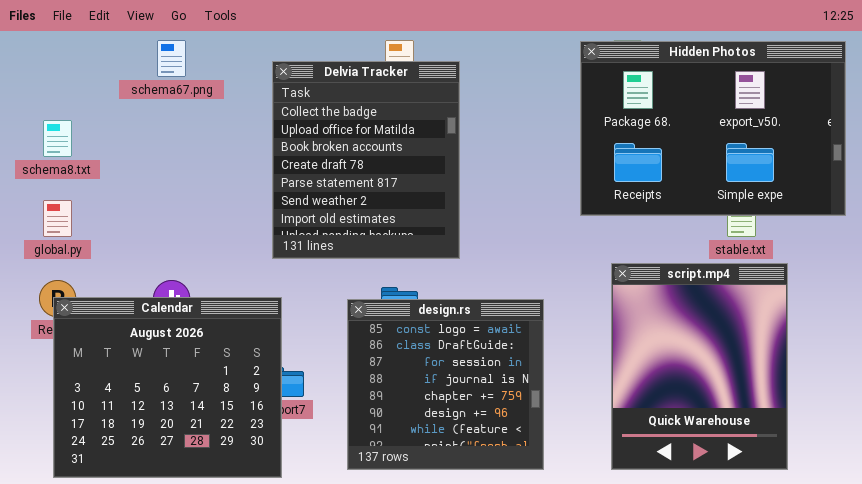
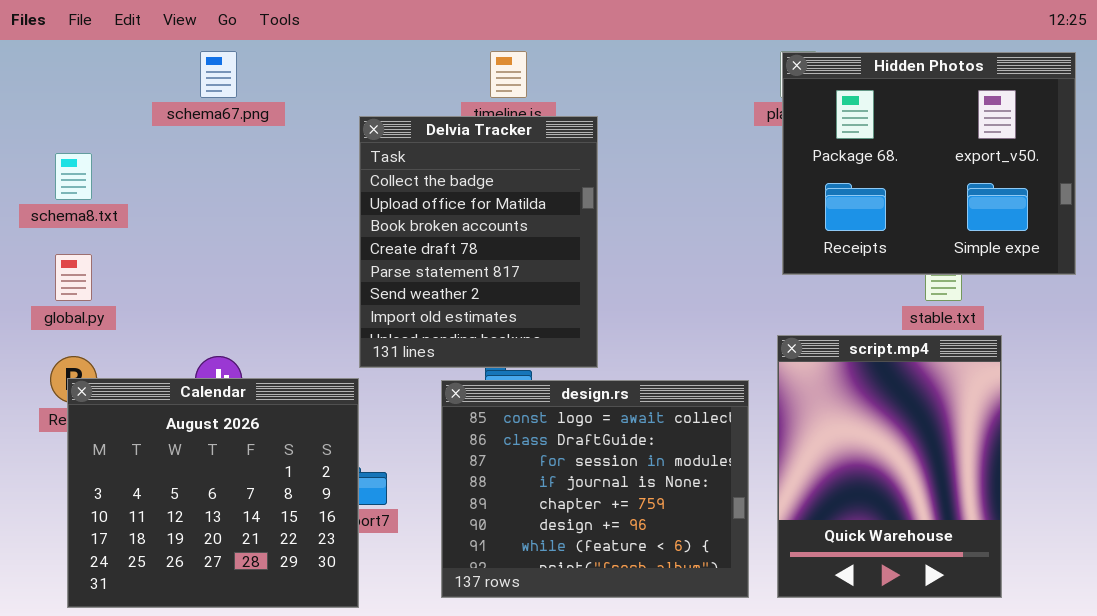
Hidden Photos: [580,41,846,216] -> [782,52,1076,275], resized
Delvia Tracker: [272,61,460,259] -> [359,116,598,368], moved
design.rs: [347,299,544,470] -> [441,380,749,598], resized

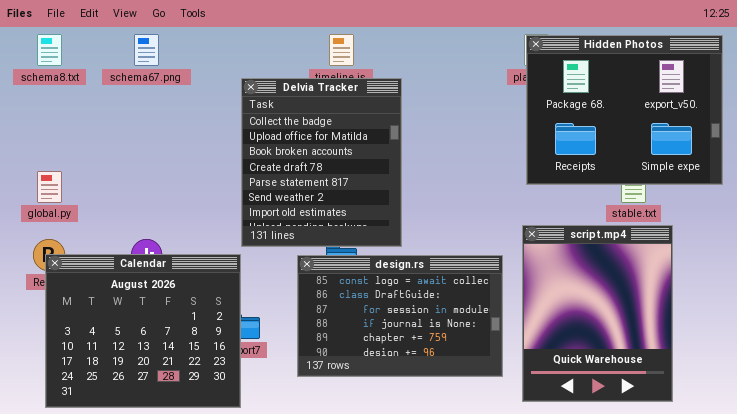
schema8.txt: [55,153,92,200] -> [37,34,62,66], moved
design.rs: [441,380,749,598] -> [297,255,503,377], resized

